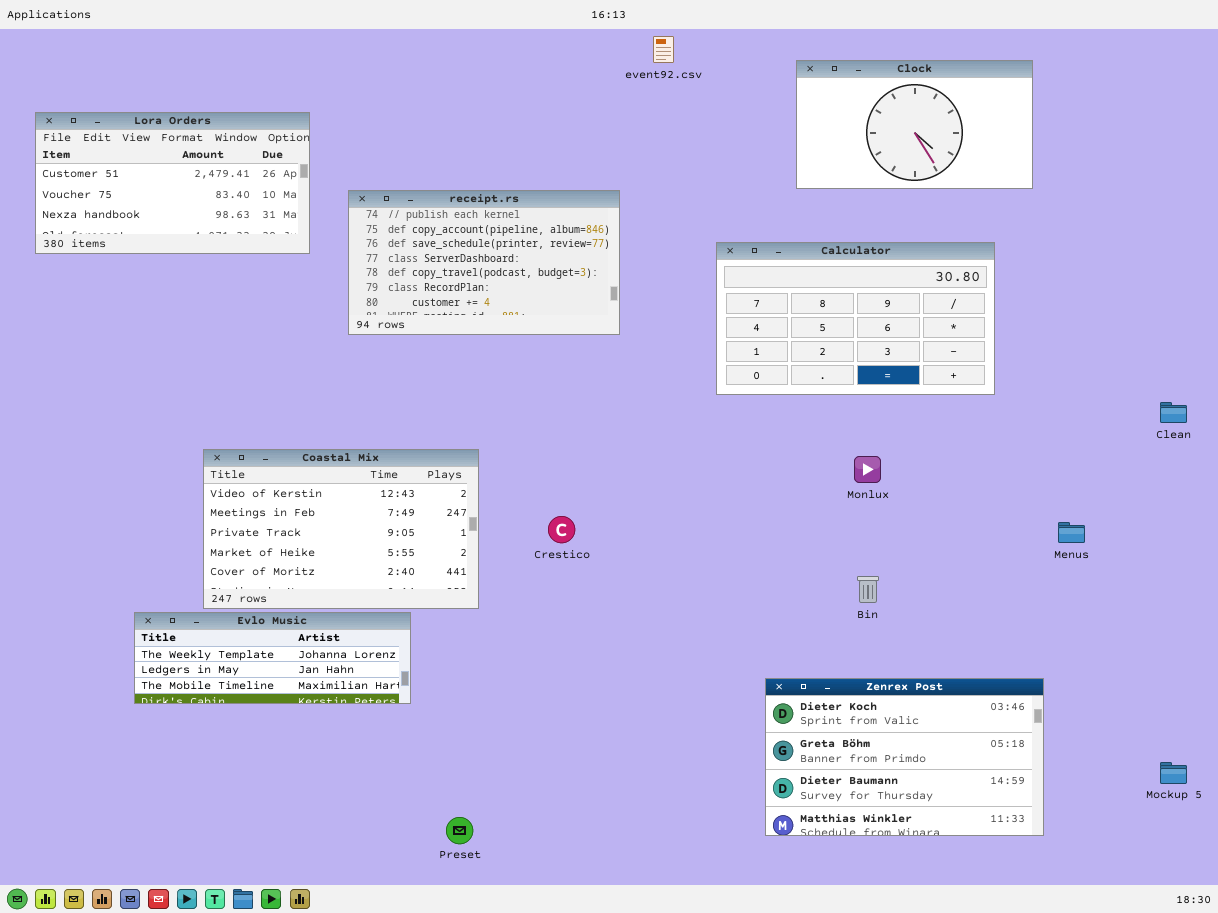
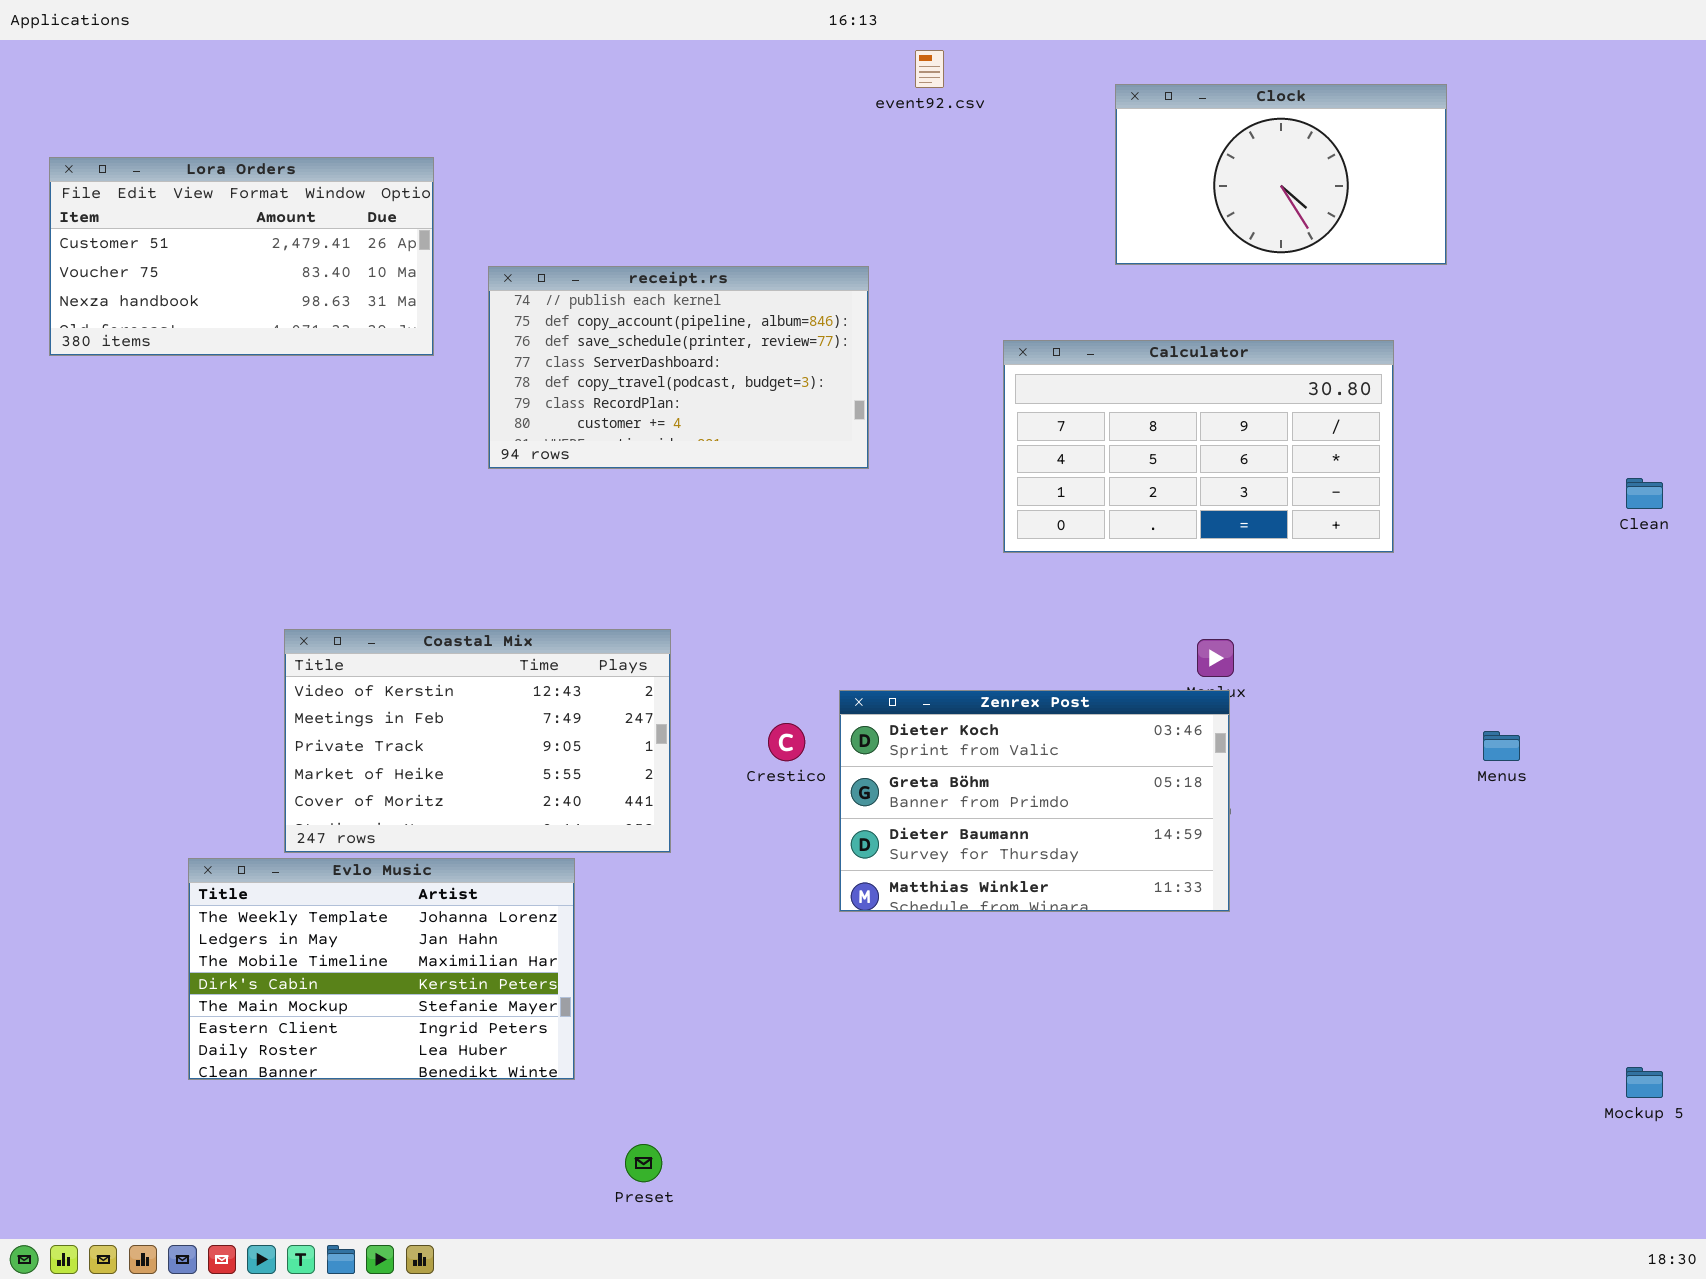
Clean: [1160,402,1187,423] -> [1626,478,1663,509], moved
Evlo Music: [134,612,411,704] -> [188,858,575,1080], resized
Zenrex Post: [765,678,1044,836] -> [839,690,1230,912], moved

